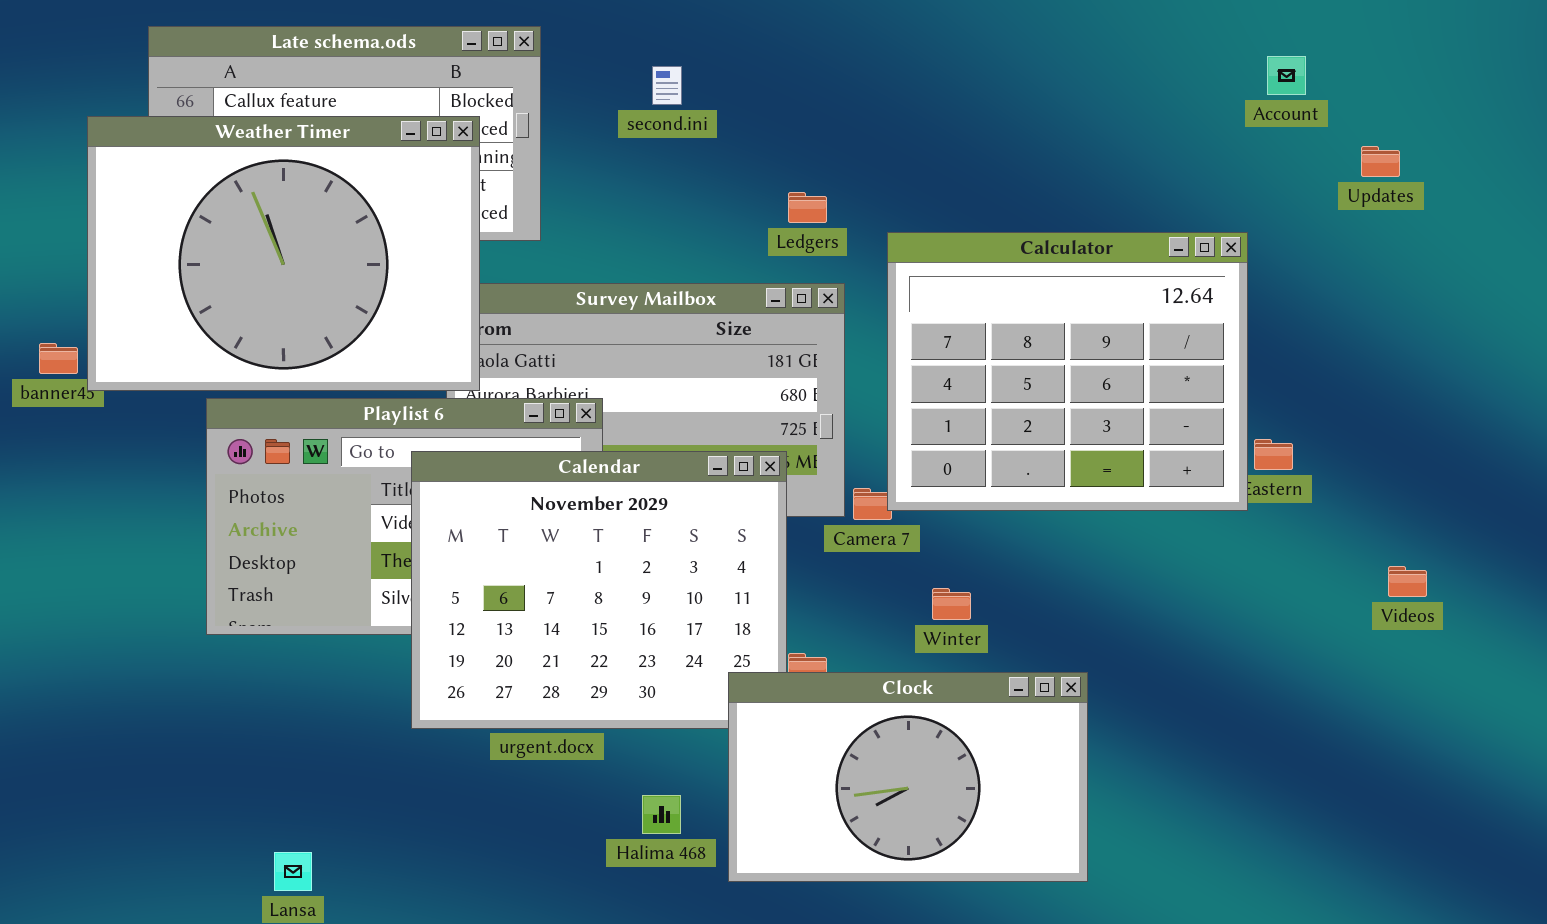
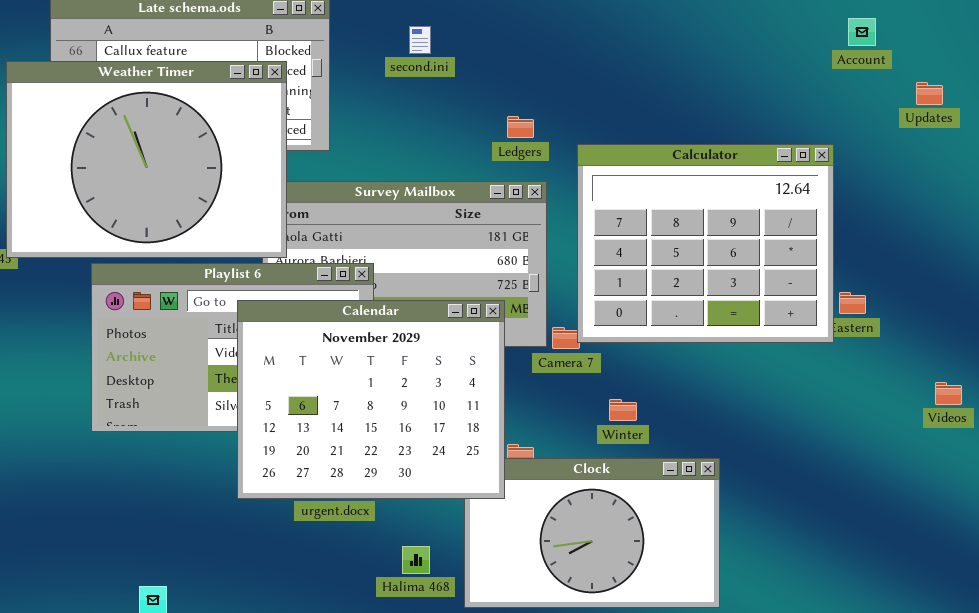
Calendar: [411,451,787,729] -> [237,300,505,499], raised

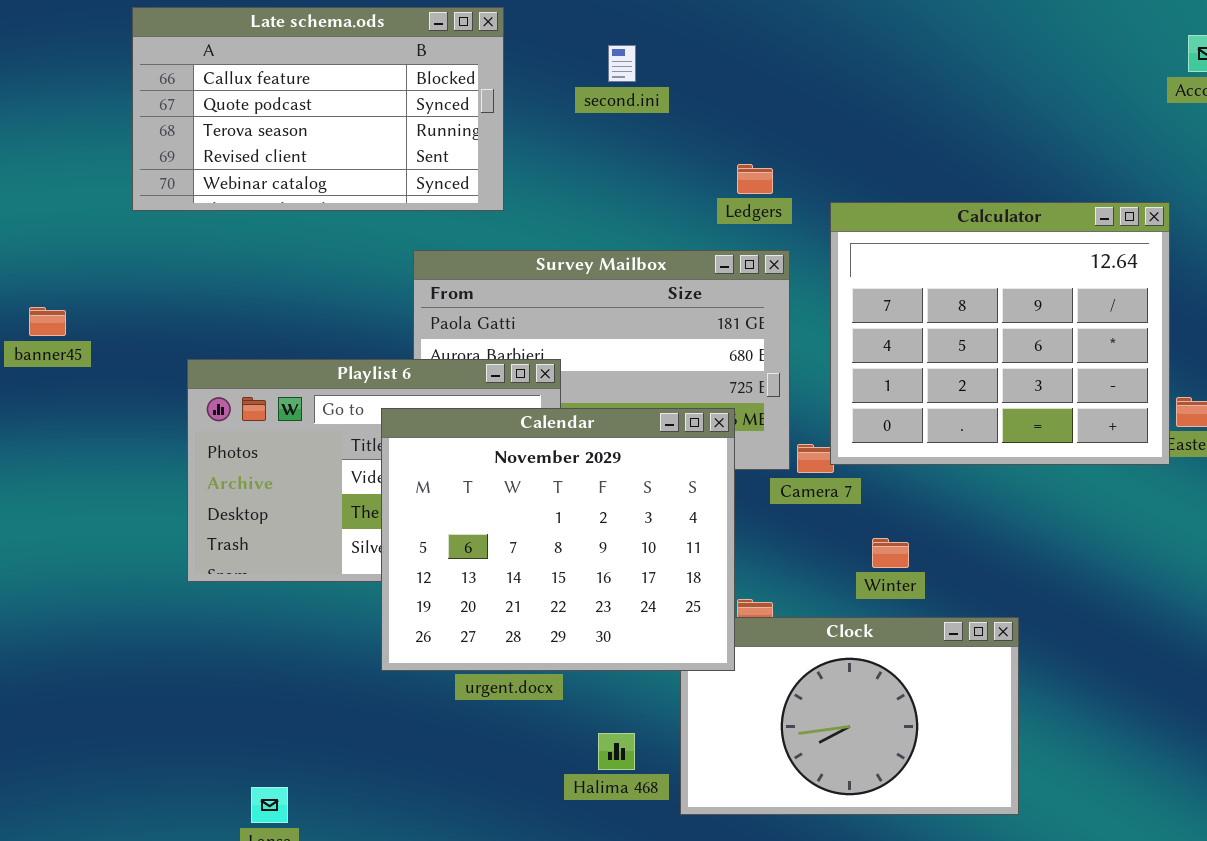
Weather Timer: [6,61,287,258] -> none, closed

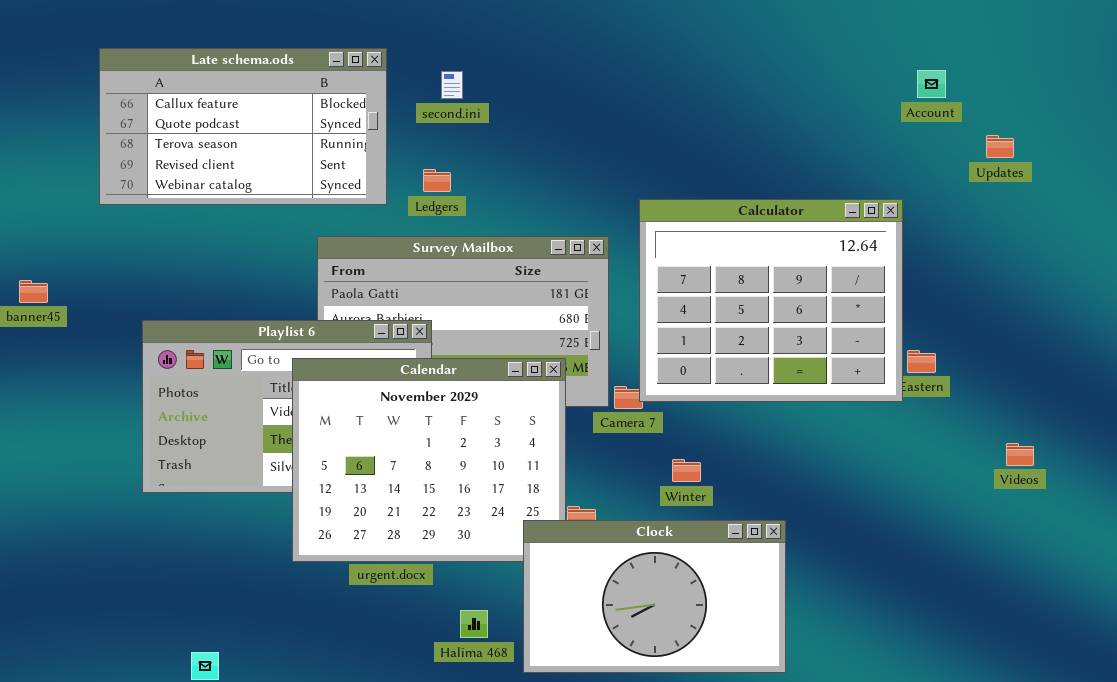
second.ini: [608,45,636,82] -> [441,71,463,99], moved
Ledgers: [737,164,773,194] -> [423,169,451,192], moved
Clock: [680,617,1019,815] -> [523,520,786,673], raised

